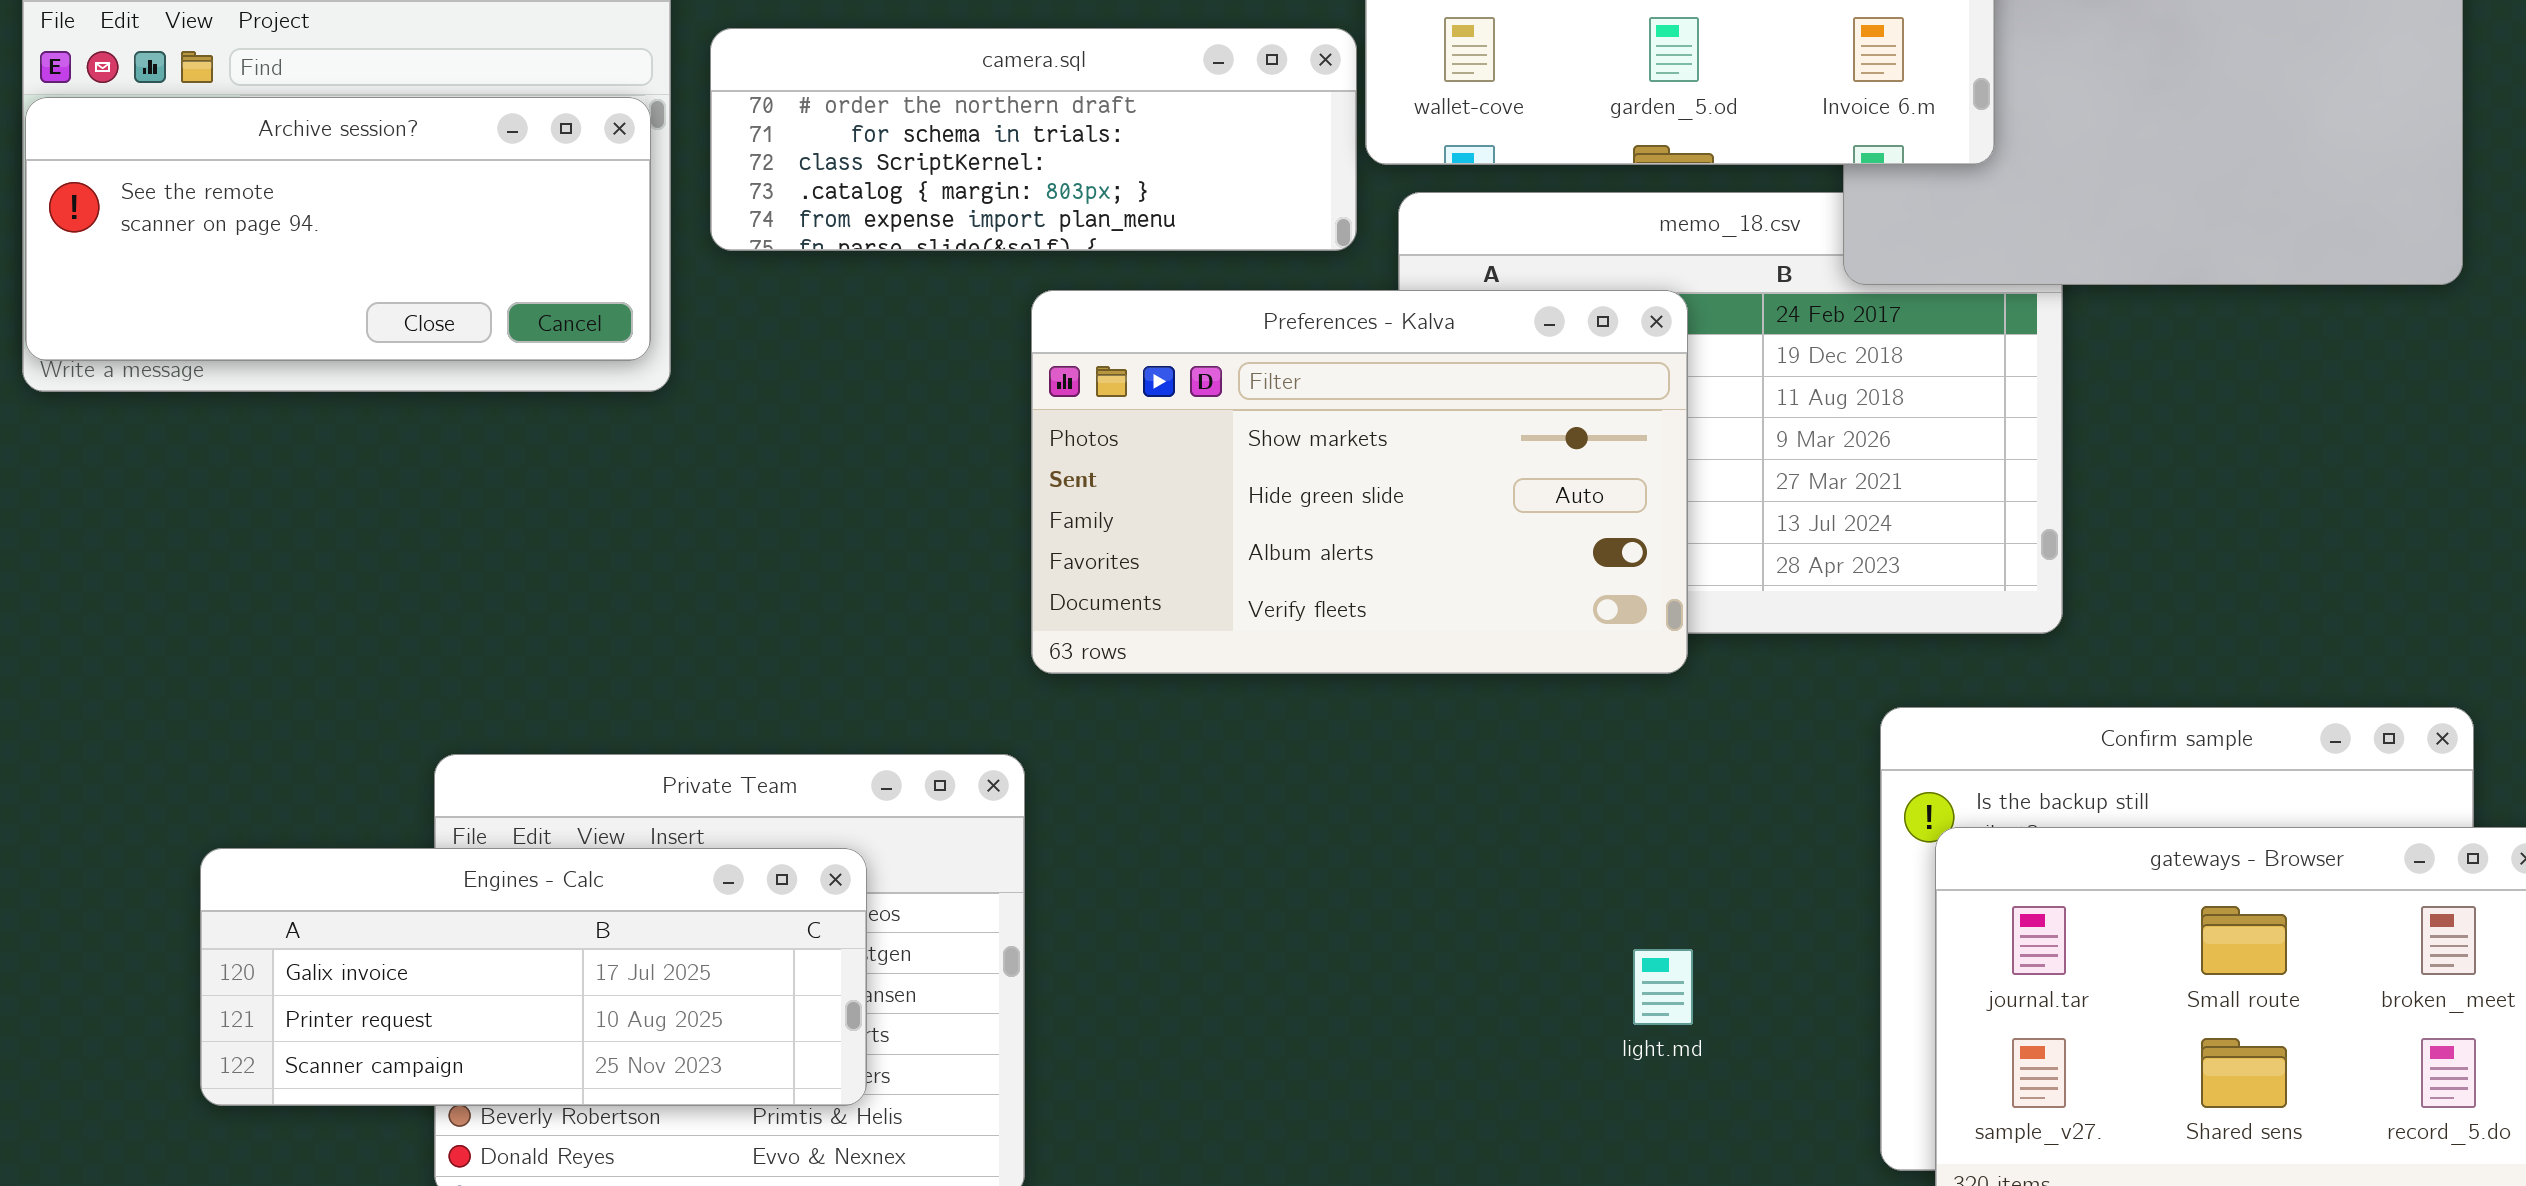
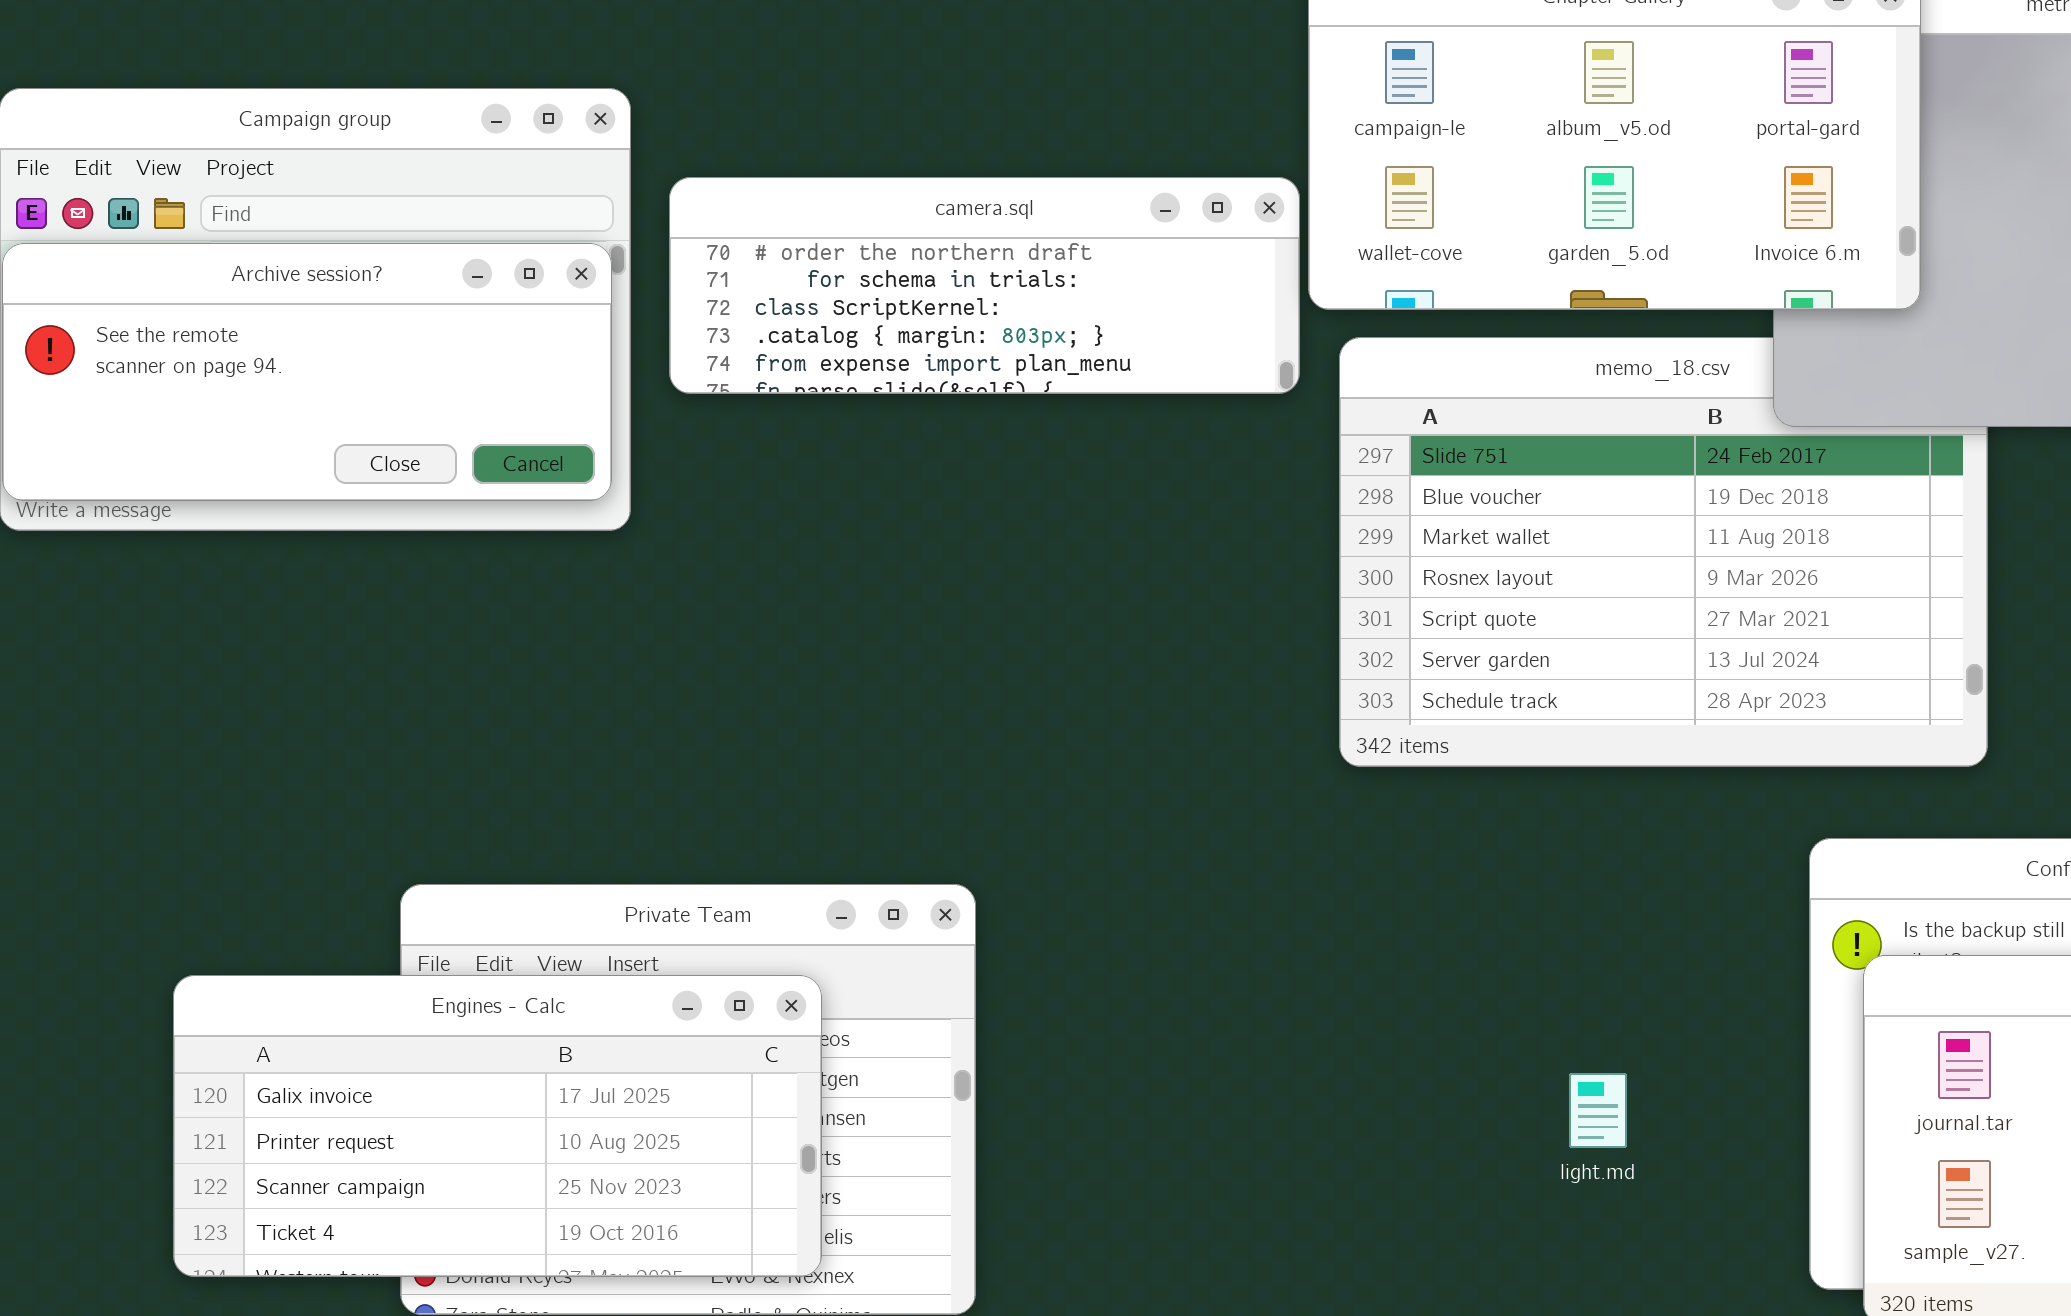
Preferences - Kalva: [1031,290,1688,674] -> none, closed
Engines - Calc: [200,848,867,1106] -> [173,975,822,1277], resized

